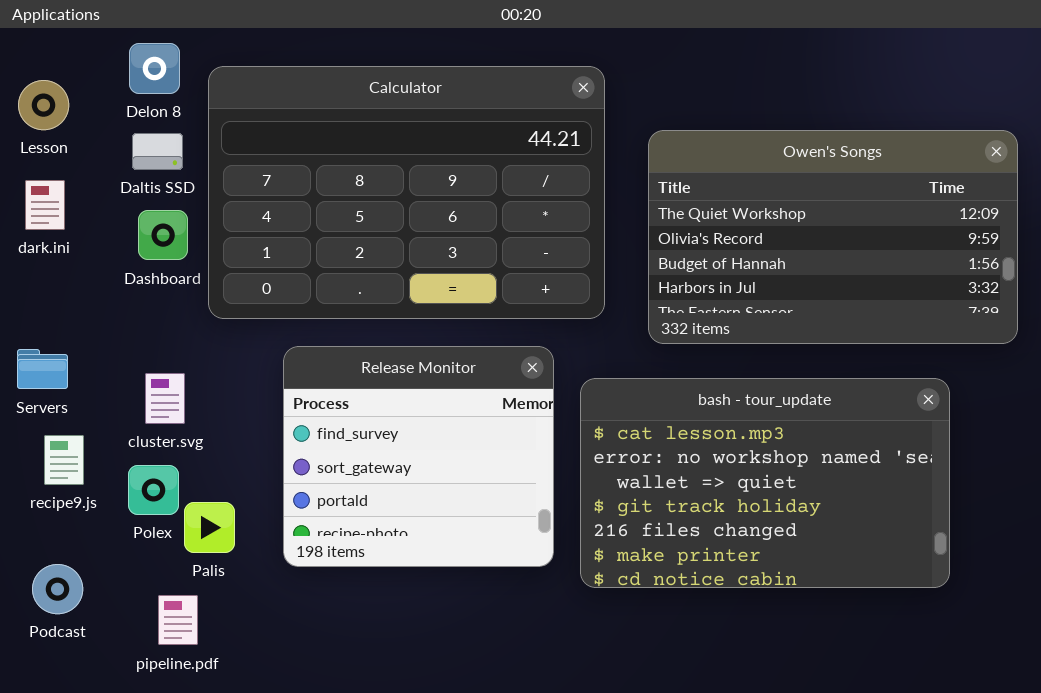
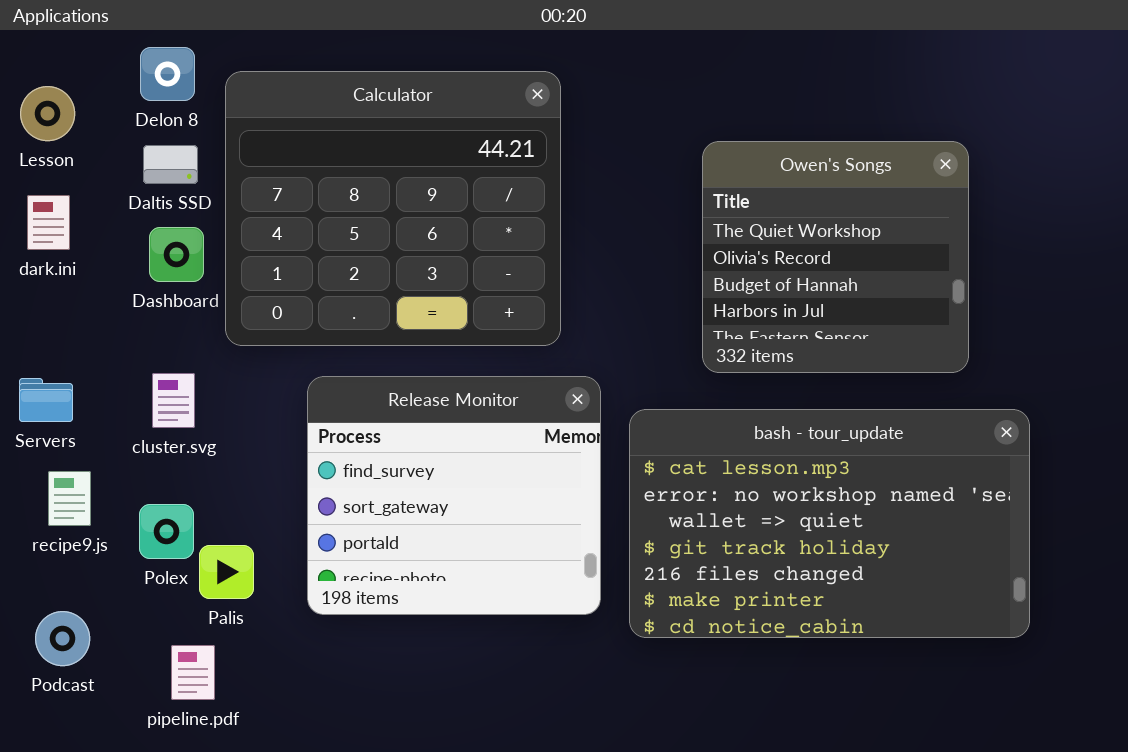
Calculator: [208,66,605,319] -> [225,71,561,346], resized
Owen's Songs: [648,130,1018,344] -> [702,141,969,373], resized
cluster.svg: [145,373,185,424] -> [152,373,195,428], moved

